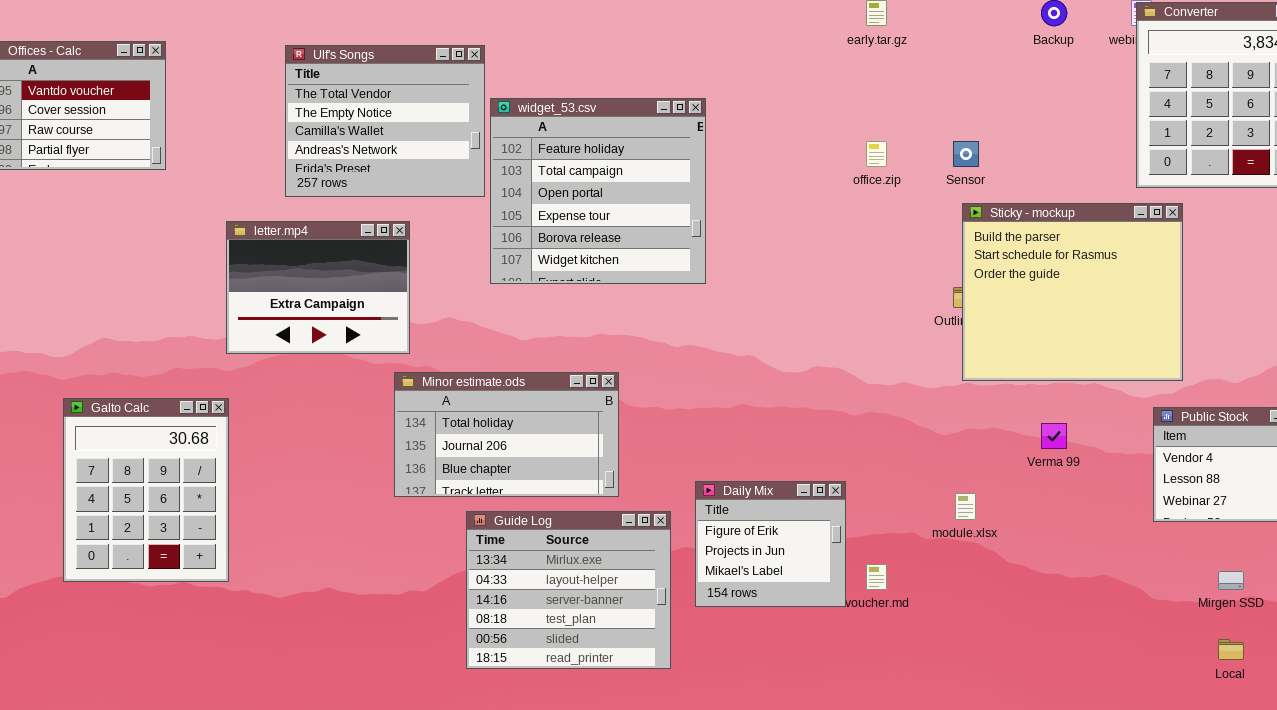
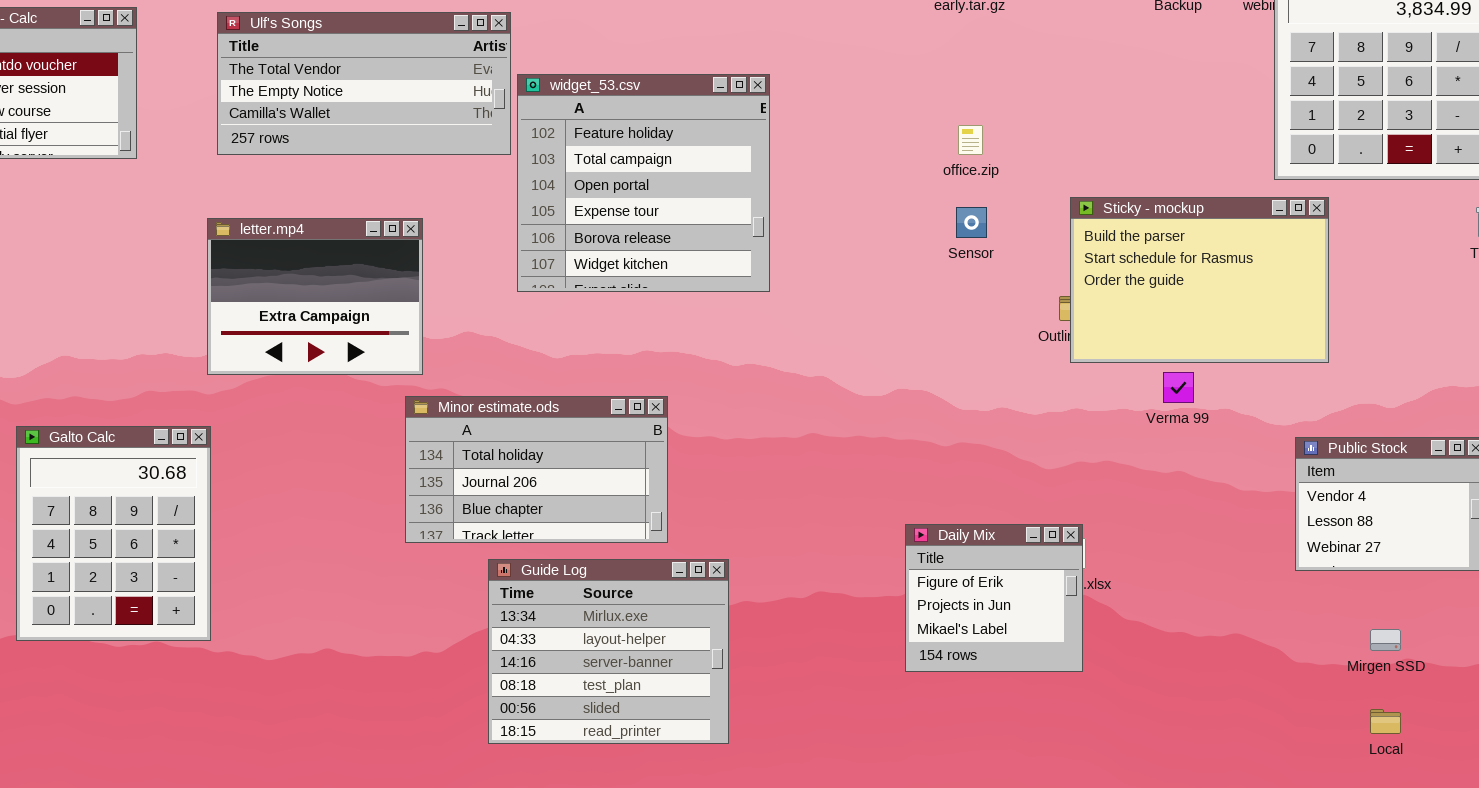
Ulf's Songs: [285,45,485,197] -> [217,12,511,155], resized
Sensor: [953,141,979,167] -> [956,207,987,238], moved
Sticky - mockup: [962,203,1183,381] -> [1070,197,1329,363], resized
Verma 99: [1041,423,1067,449] -> [1163,372,1194,403], moved
Daily Mix: [695,481,846,607] -> [905,524,1083,672], moved

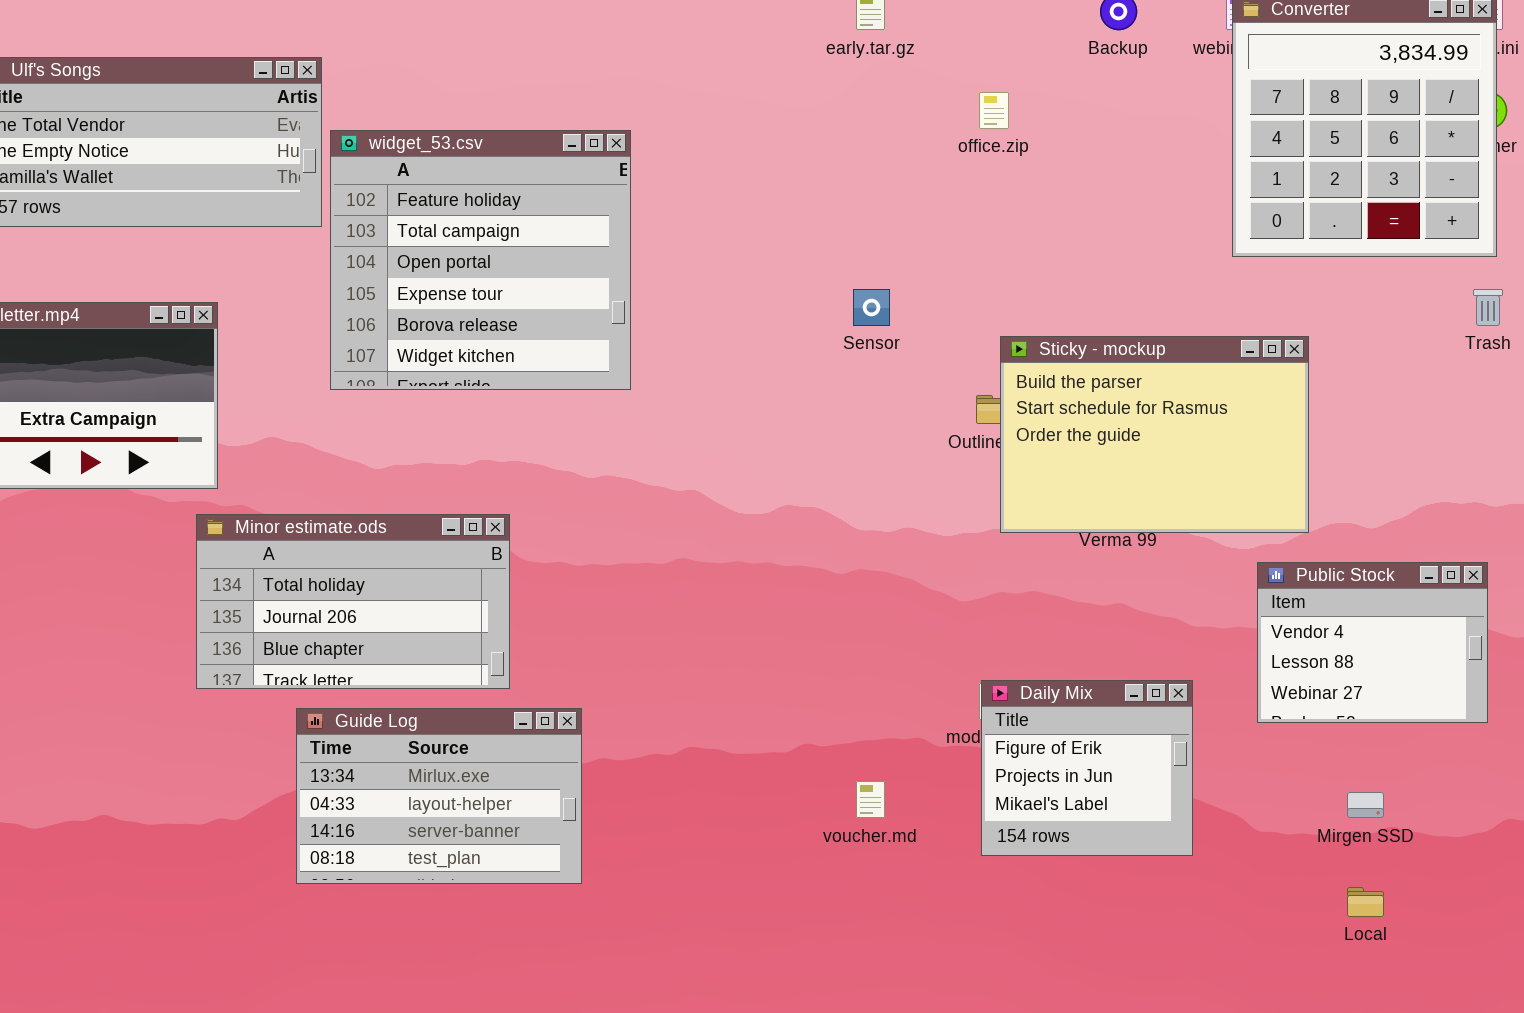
office.zip: [958,125,983,155] -> [979,92,1009,129], moved
Sticky - mockup: [1070,197,1329,363] -> [1000,336,1309,533], moved
Daily Mix: [905,524,1083,672] -> [981,680,1193,856], moved
Guide Log: [488,559,729,744] -> [296,708,582,884], resized

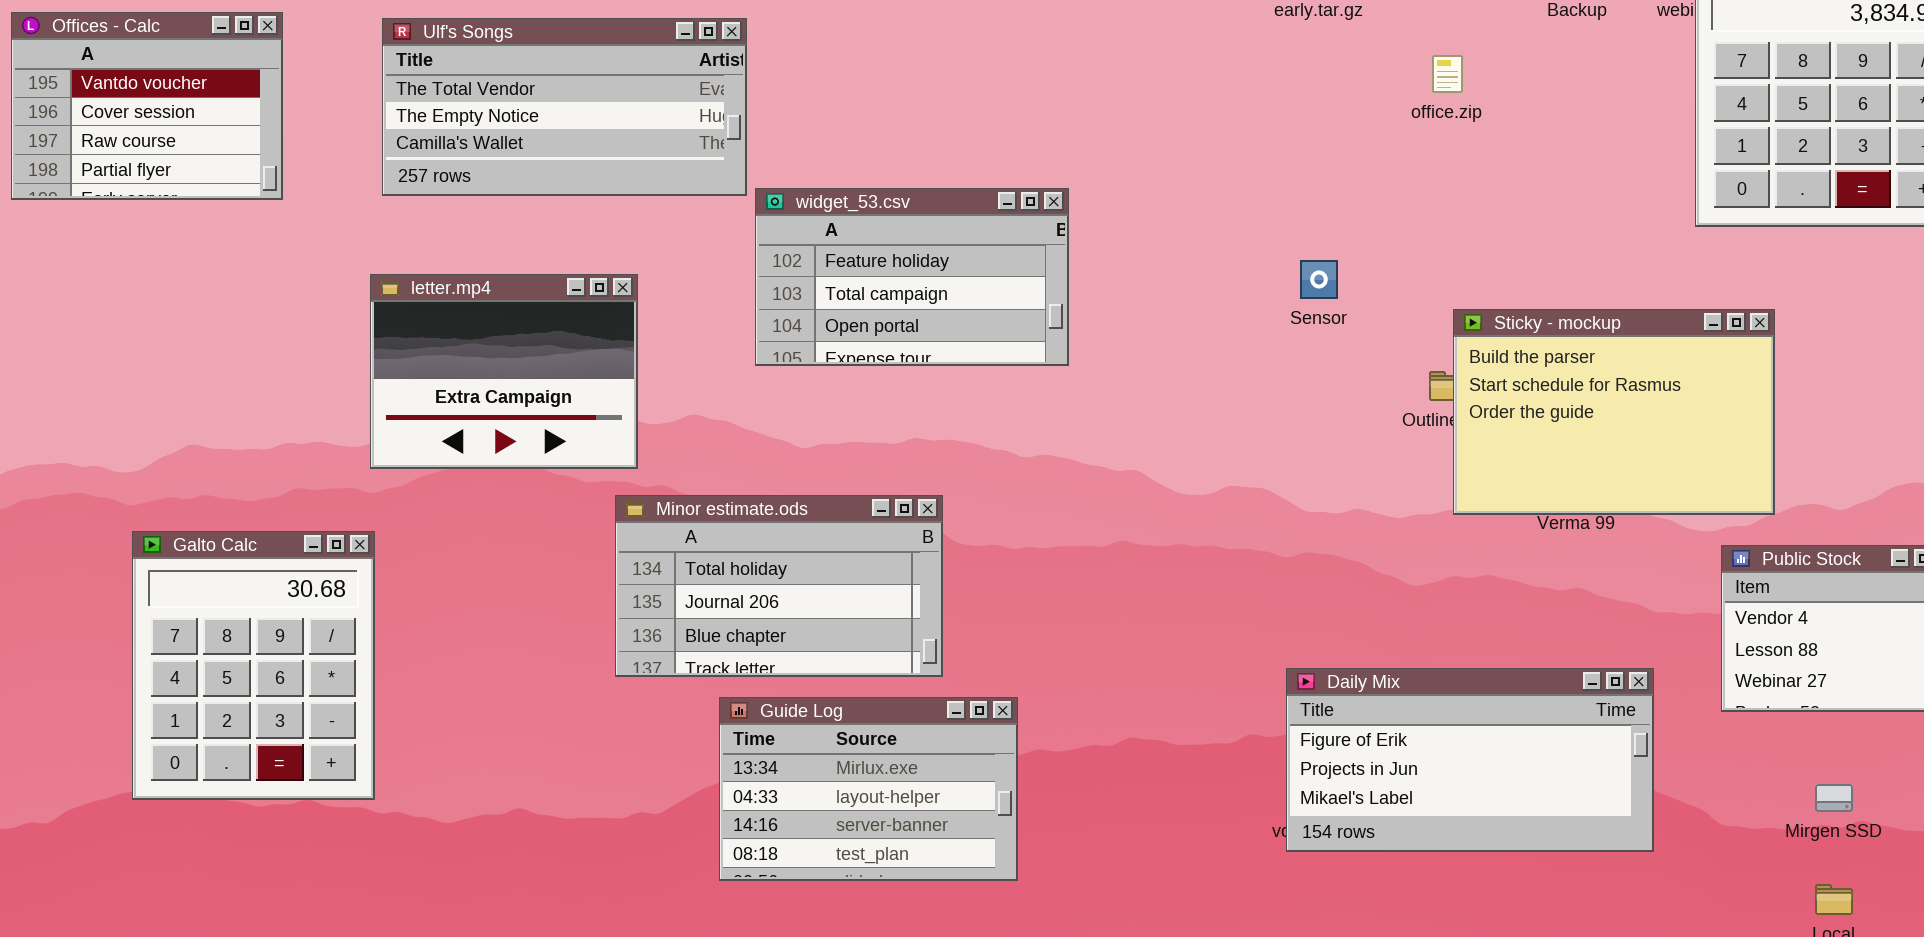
widget_53.csv: [330,130,631,390] -> [755,188,1069,366], resized
Daily Mix: [981,680,1193,856] -> [1286,668,1654,852], resized

